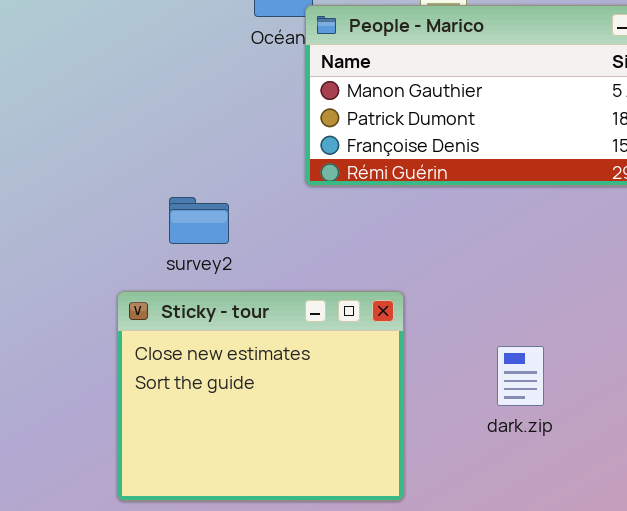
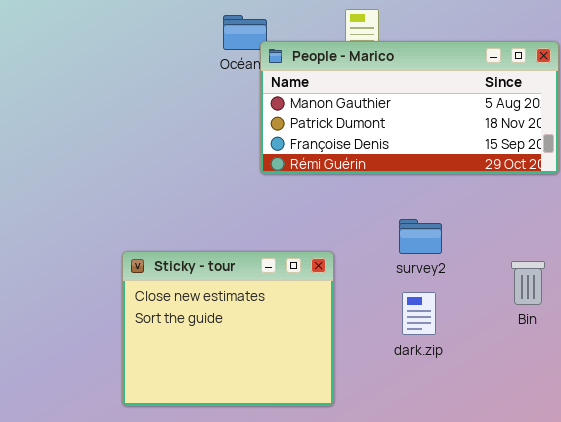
survey2: [169,197,229,244] -> [399,219,442,254], moved

